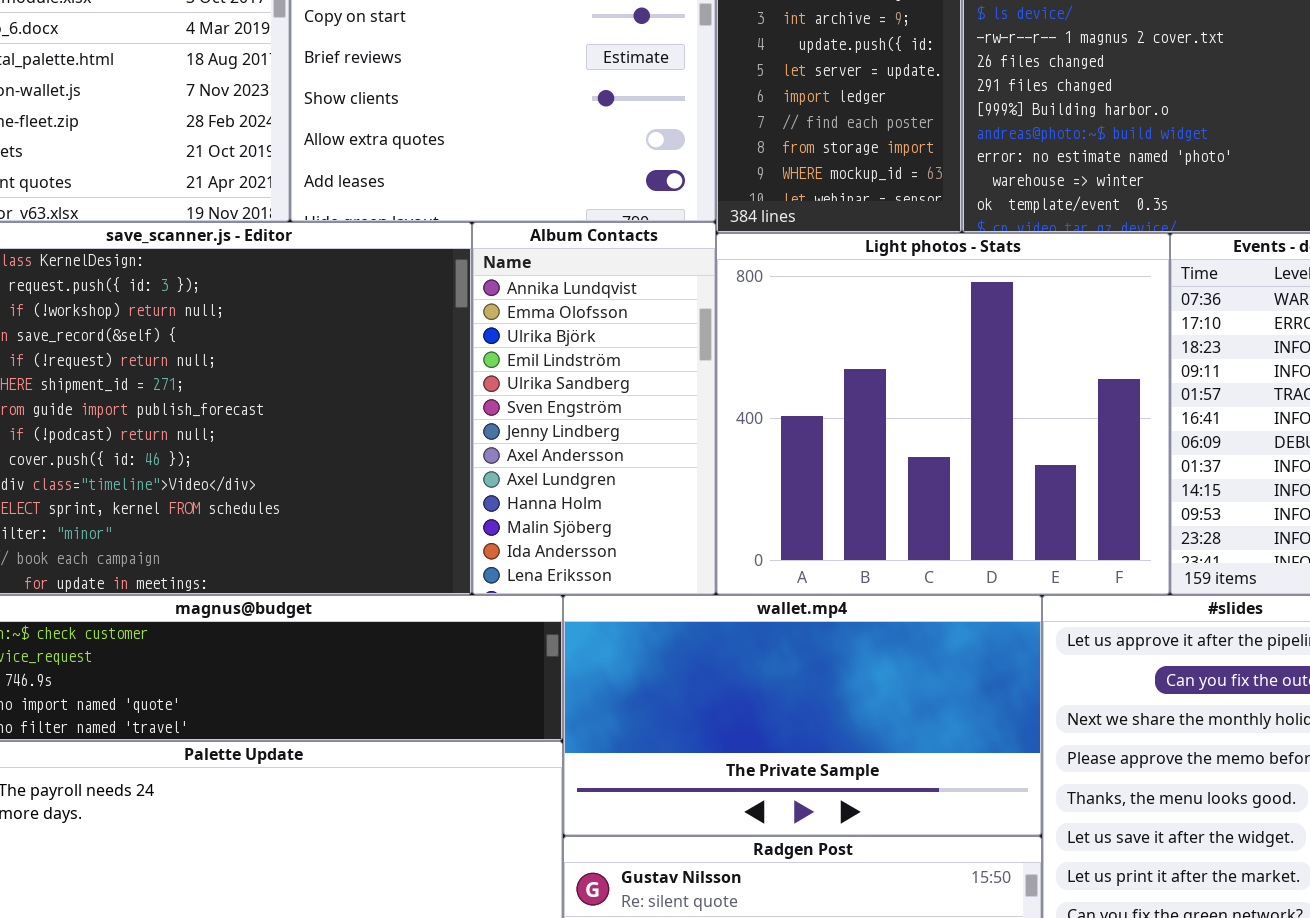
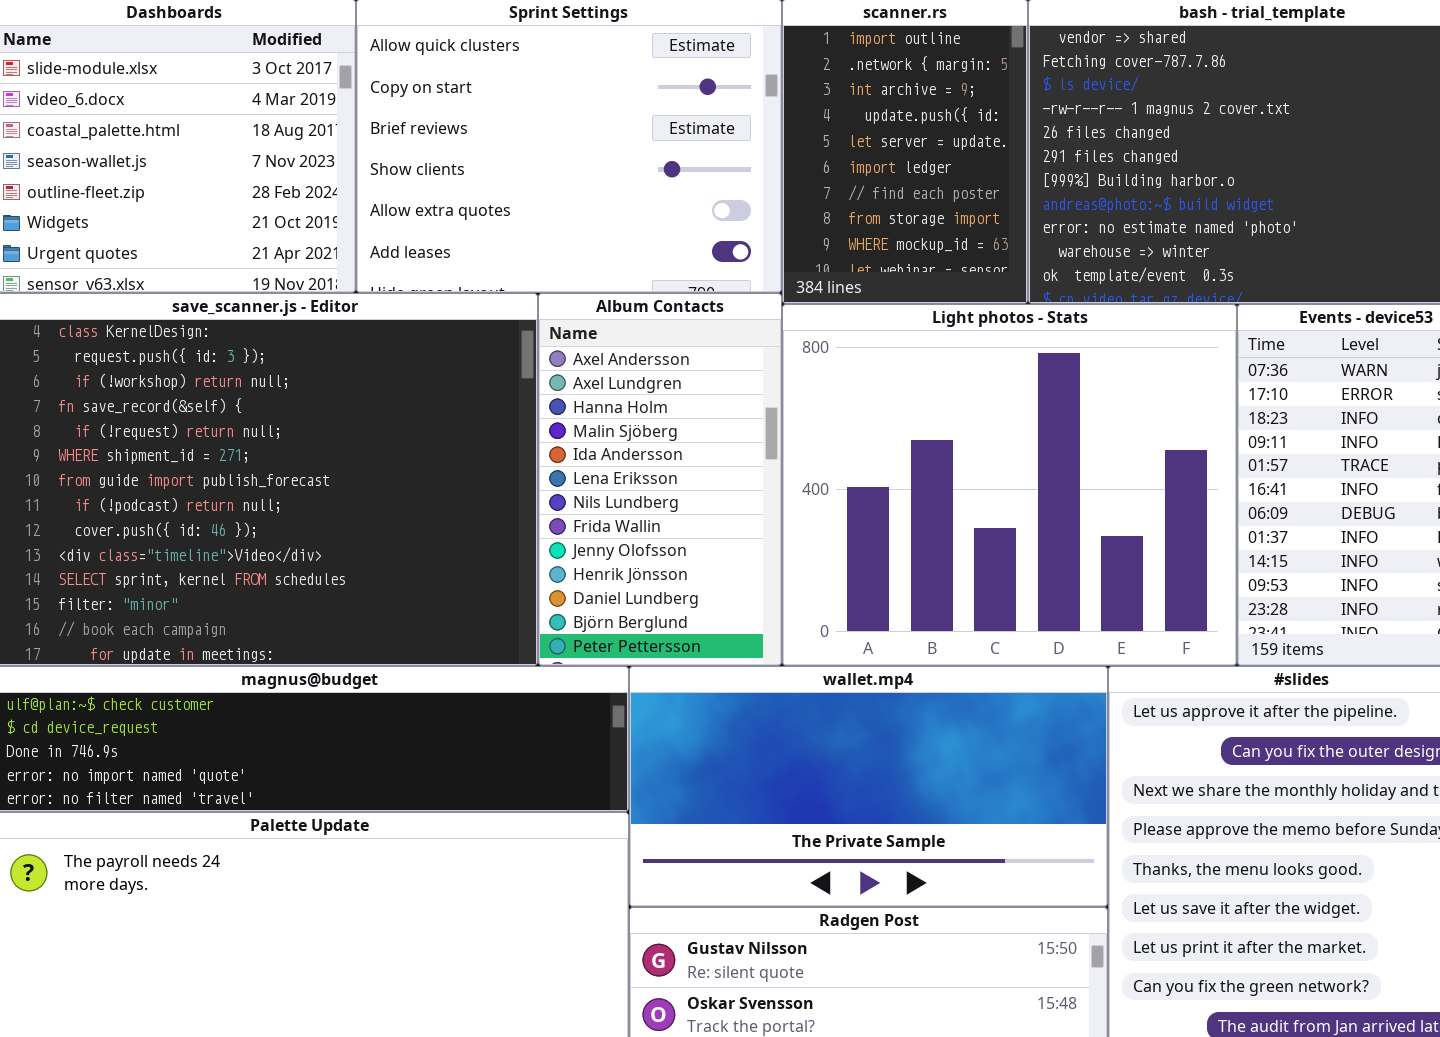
Album Contacts: [472,222,716,595] -> [538,293,782,666], scrolled down 7 rows

